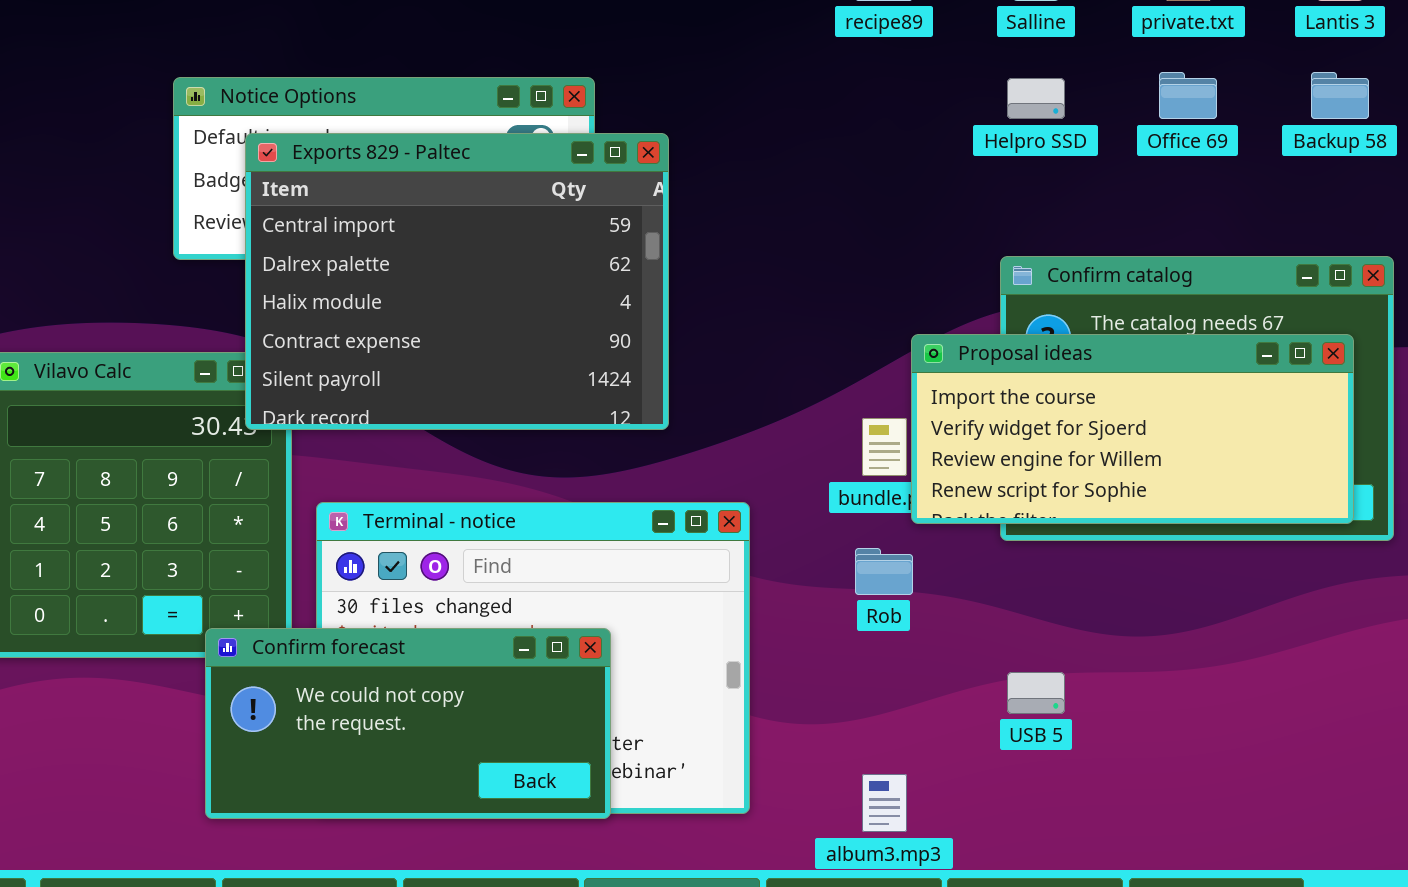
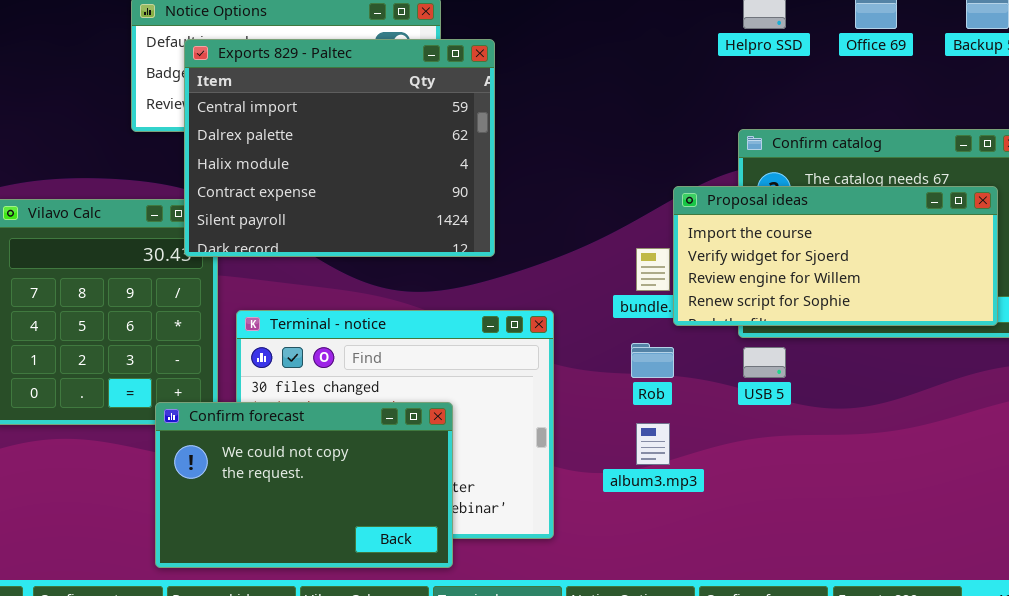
Confirm forecast: [205,628,611,819] -> [155,402,453,568], resized
USB 5: [1007,672,1065,714] -> [743,347,786,378], moved
album3.mp3: [862,774,907,832] -> [636,423,670,465], moved

